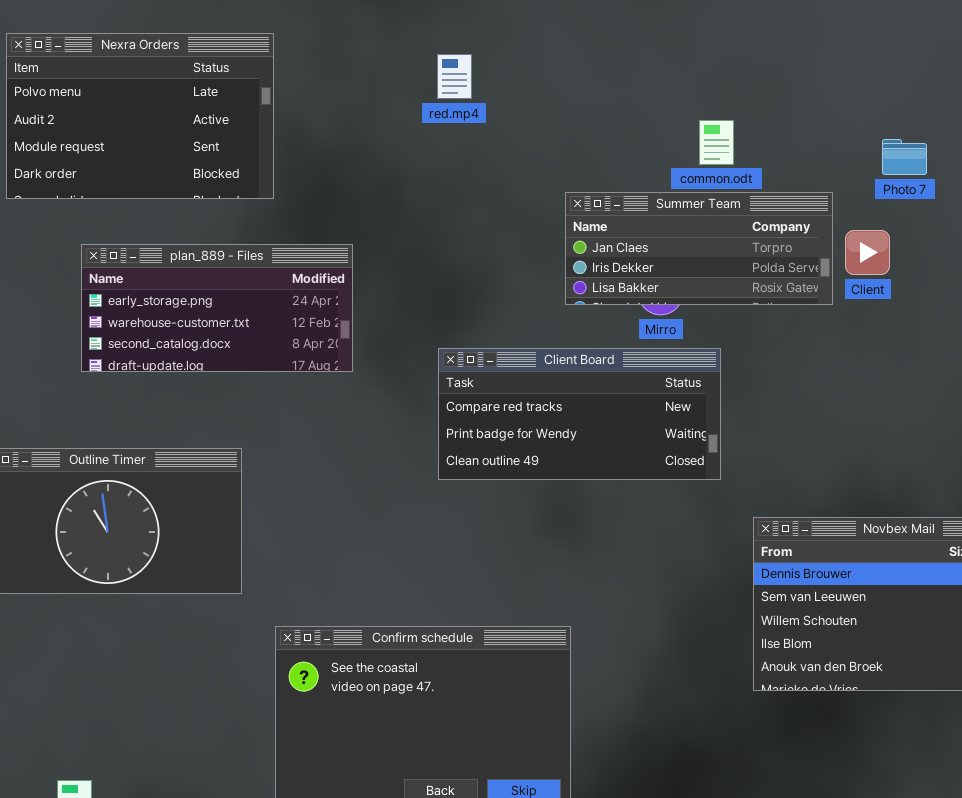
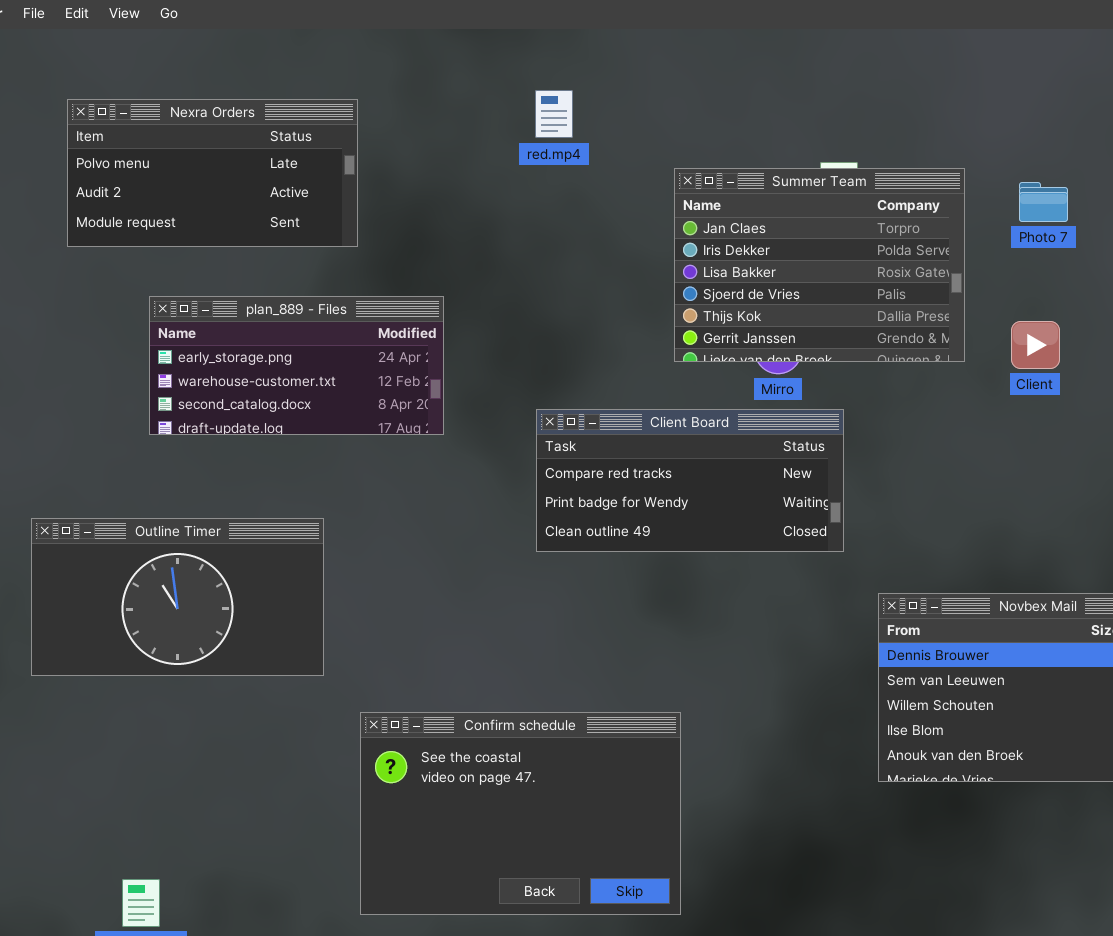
Nexra Orders: [6,33,274,199] -> [67,99,358,247], resized
Summer Team: [565,192,833,305] -> [674,168,965,362], resized
Client: [845,230,890,275] -> [1011,321,1060,369], moved

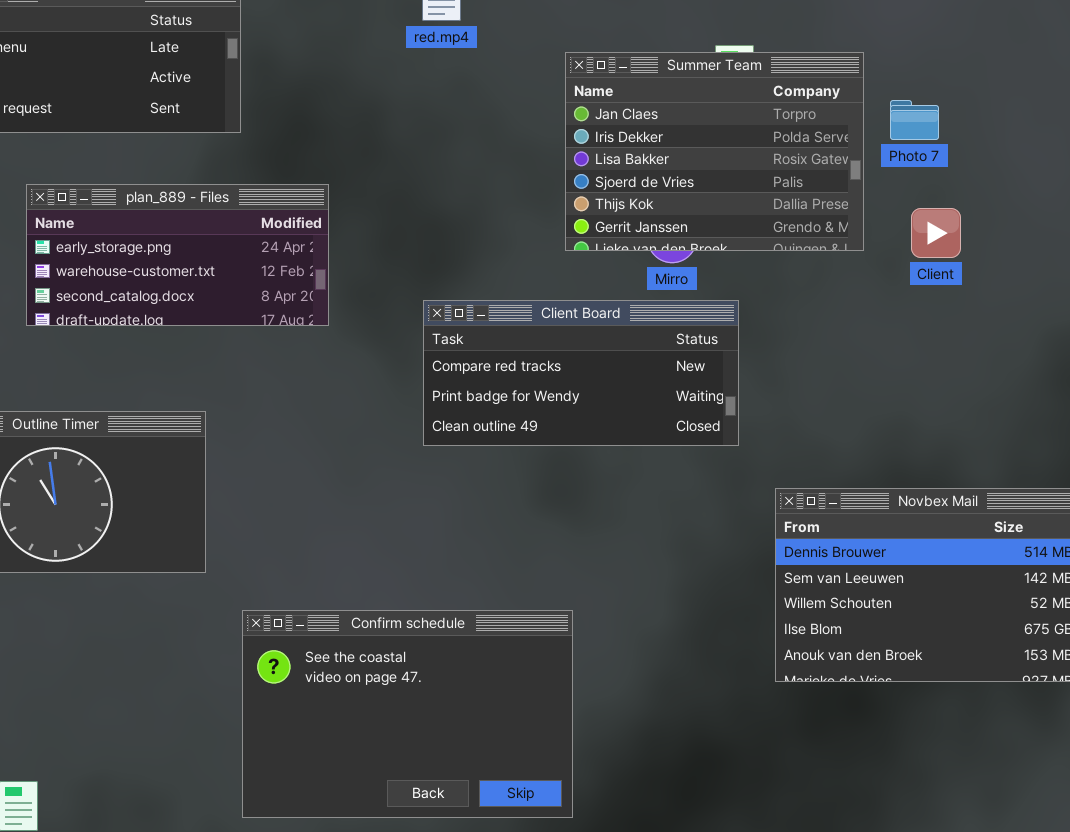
Photo 7: [1019,182,1068,222] -> [890,100,939,140], moved

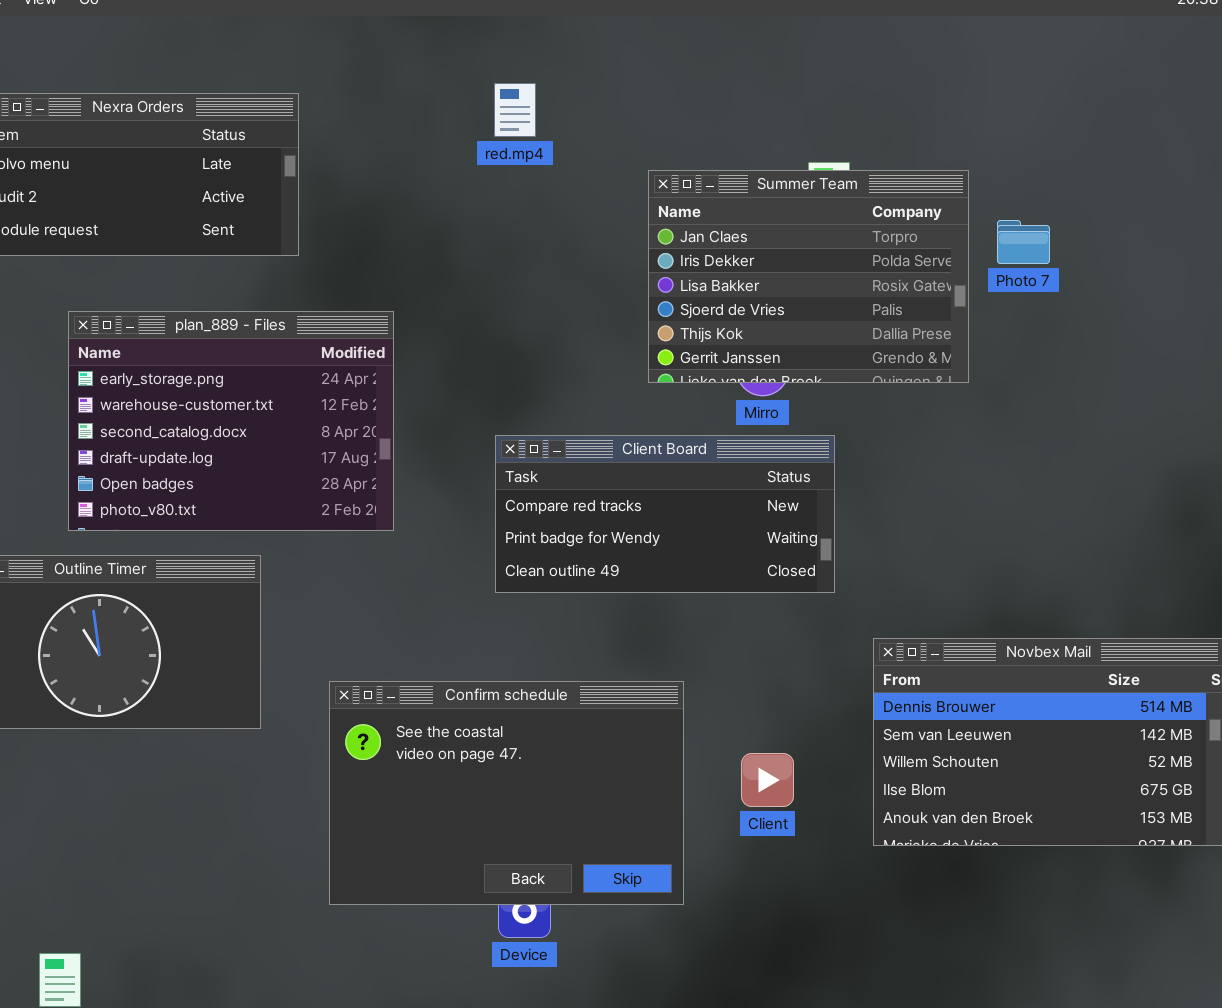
plan_889 - Files: [26,184,329,326] -> [68,311,394,531], resized
Client: [911,208,961,258] -> [741,753,794,807], moved
Confirm schedule: [242,610,573,818] -> [329,681,684,905], moved

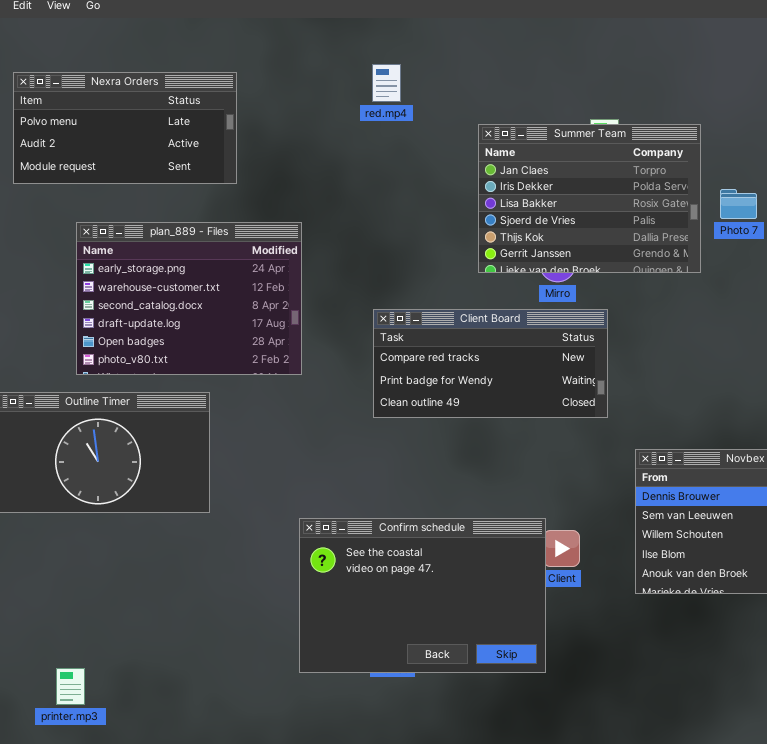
Photo 7: [997,220,1050,264] -> [720,189,757,219], moved
Confirm schedule: [329,681,684,905] -> [299,518,546,673], moved

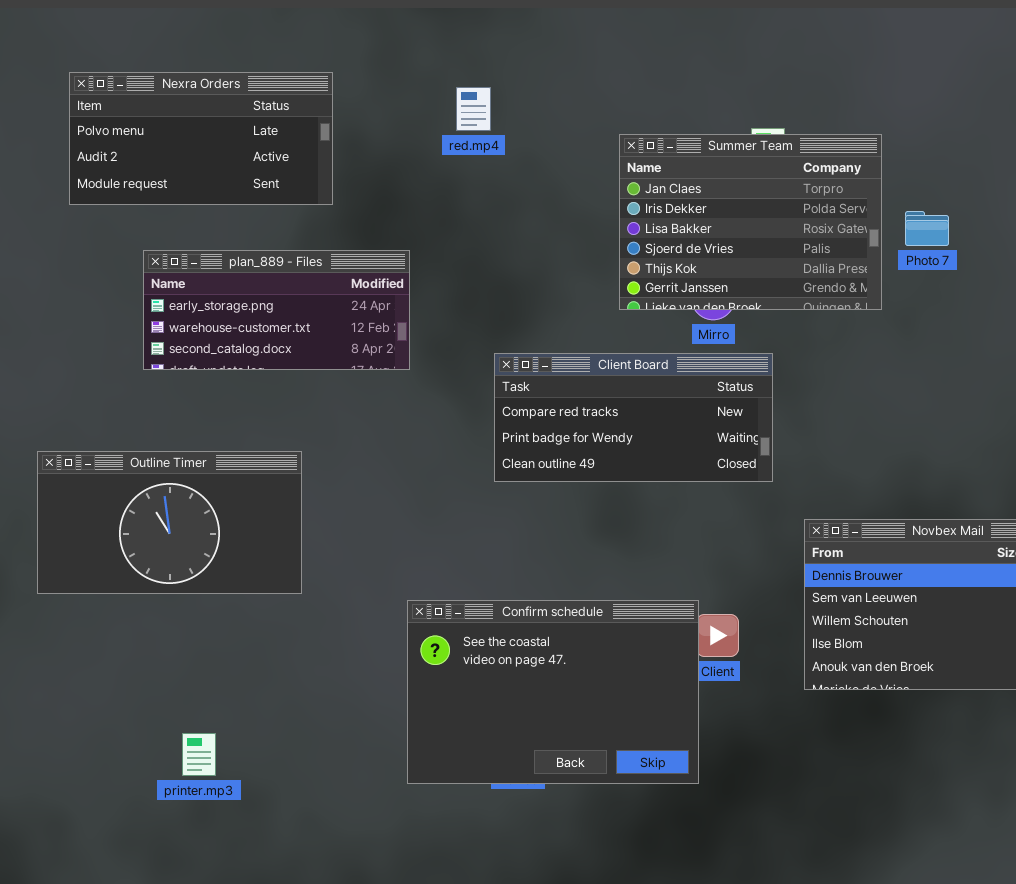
red.mp4: [372,64,401,102] -> [456,87,491,131], moved
plan_889 - Files: [76,222,302,375] -> [143,250,410,370], resized
printer.mp3: [56,668,85,705] -> [182,733,216,776], moved

